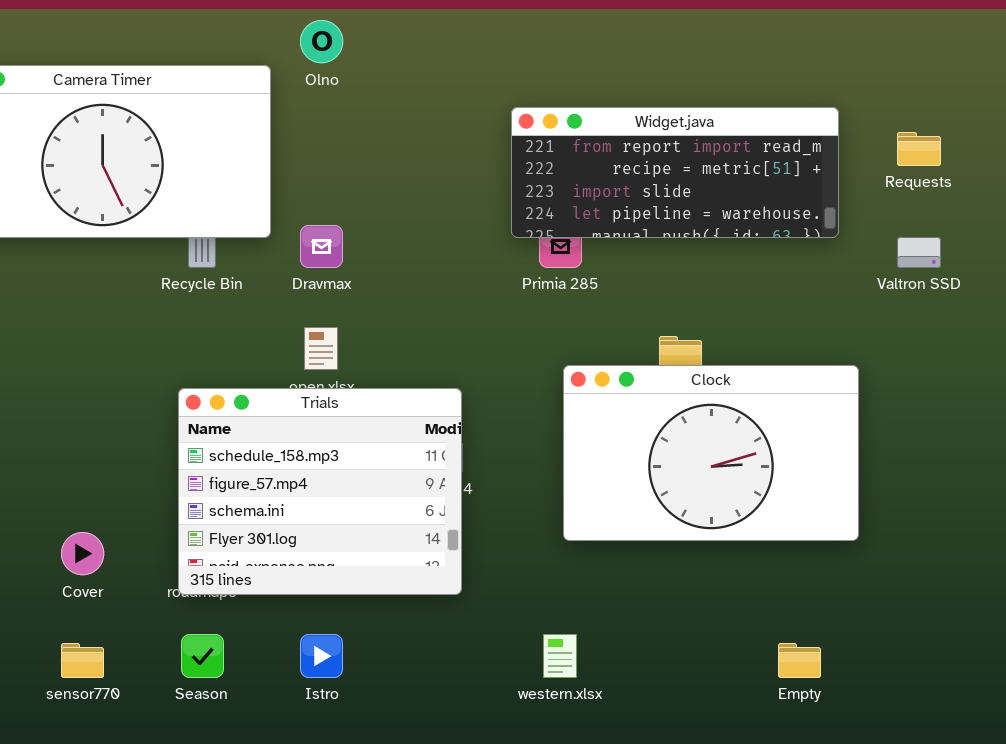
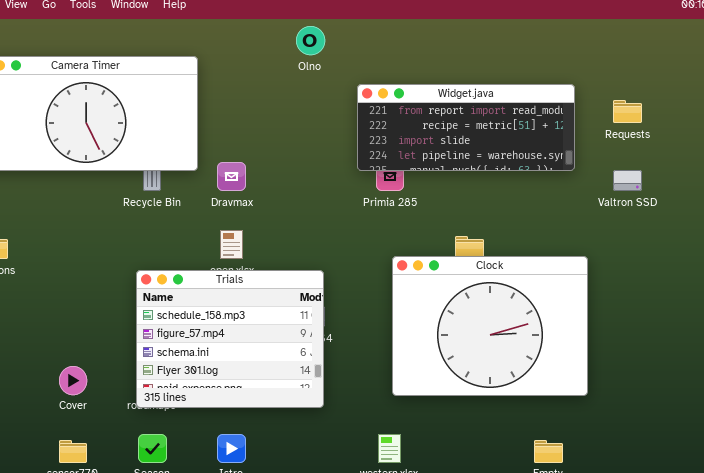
Olno: [300,20,343,63] -> [296,26,325,55], moved
Clock: [563,365,859,541] -> [392,256,588,396], resized

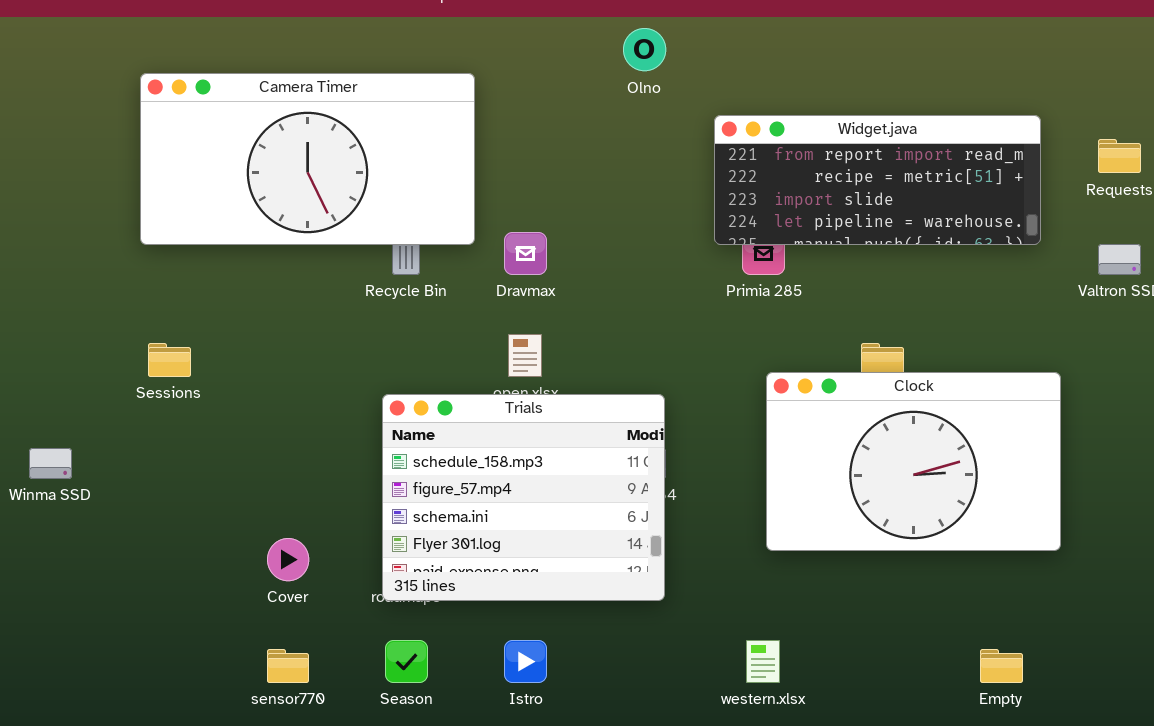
Clock: [392,256,588,396] -> [766,372,1061,551], resized

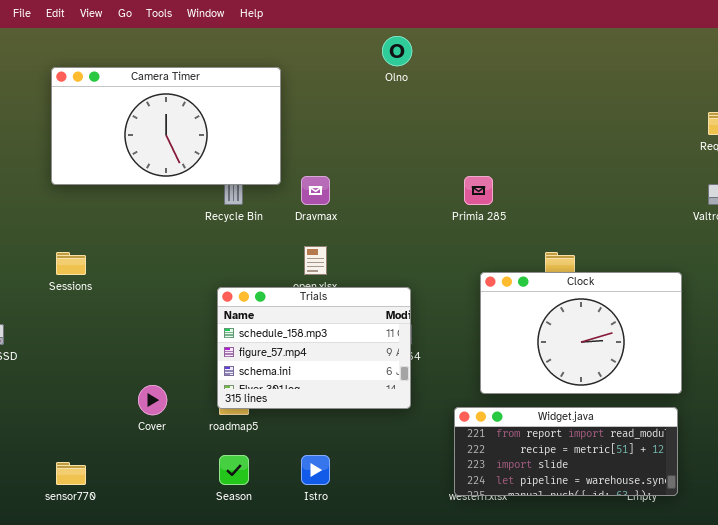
Widget.java: [714,115,1041,245] -> [454,407,678,496], moved
Trials: [382,394,665,601] -> [217,287,411,409], resized
sensor770: [267,649,309,683] -> [56,462,86,485], moved

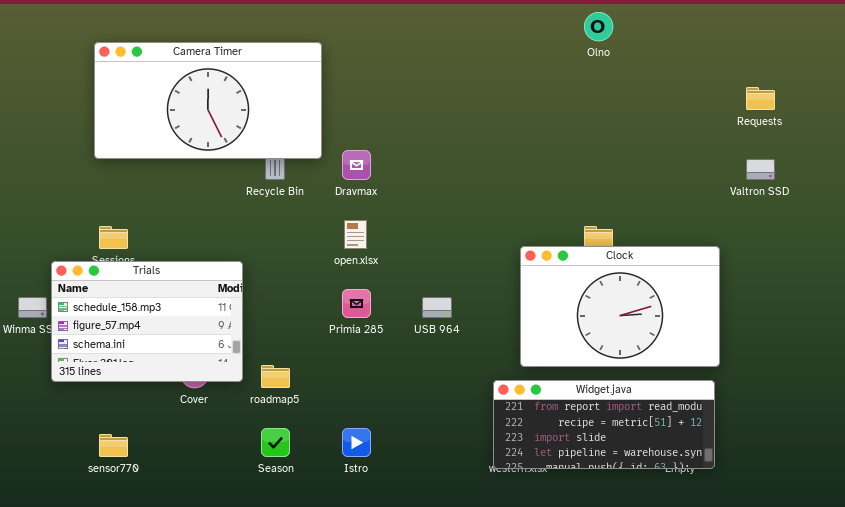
Olno: [382,36,412,66] -> [584,12,613,41], moved
Primia 285: [464,176,493,205] -> [342,289,371,318], moved
Trials: [217,287,411,409] -> [51,261,243,382], moved

